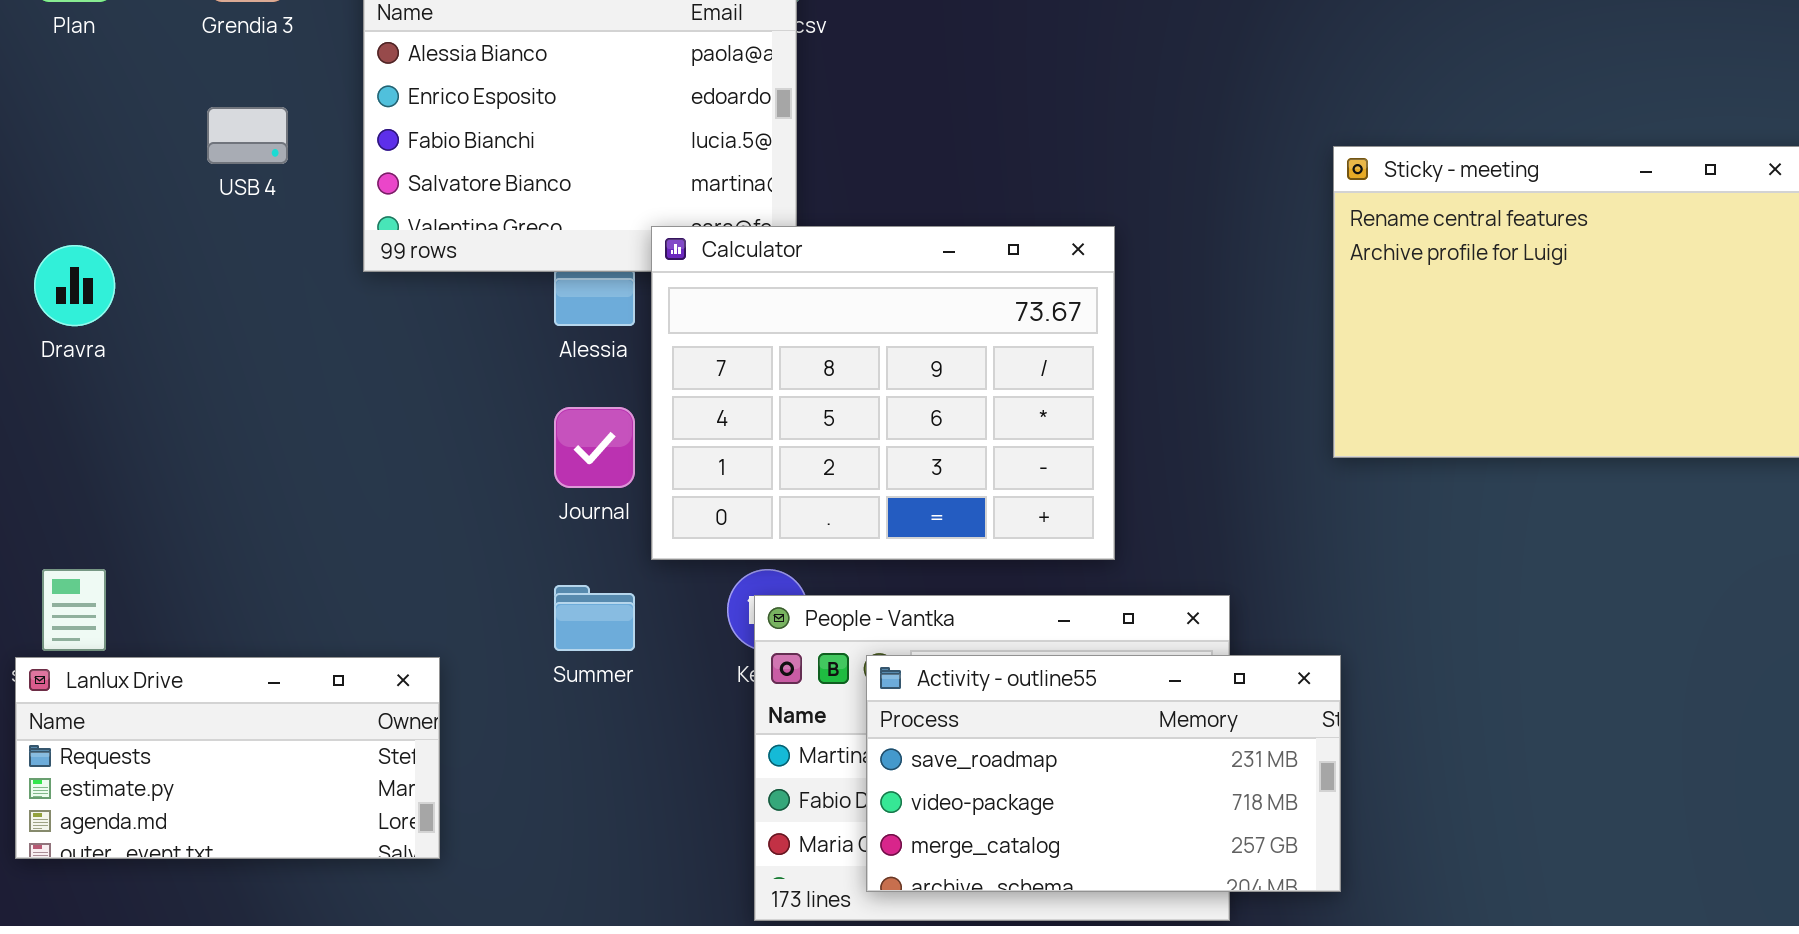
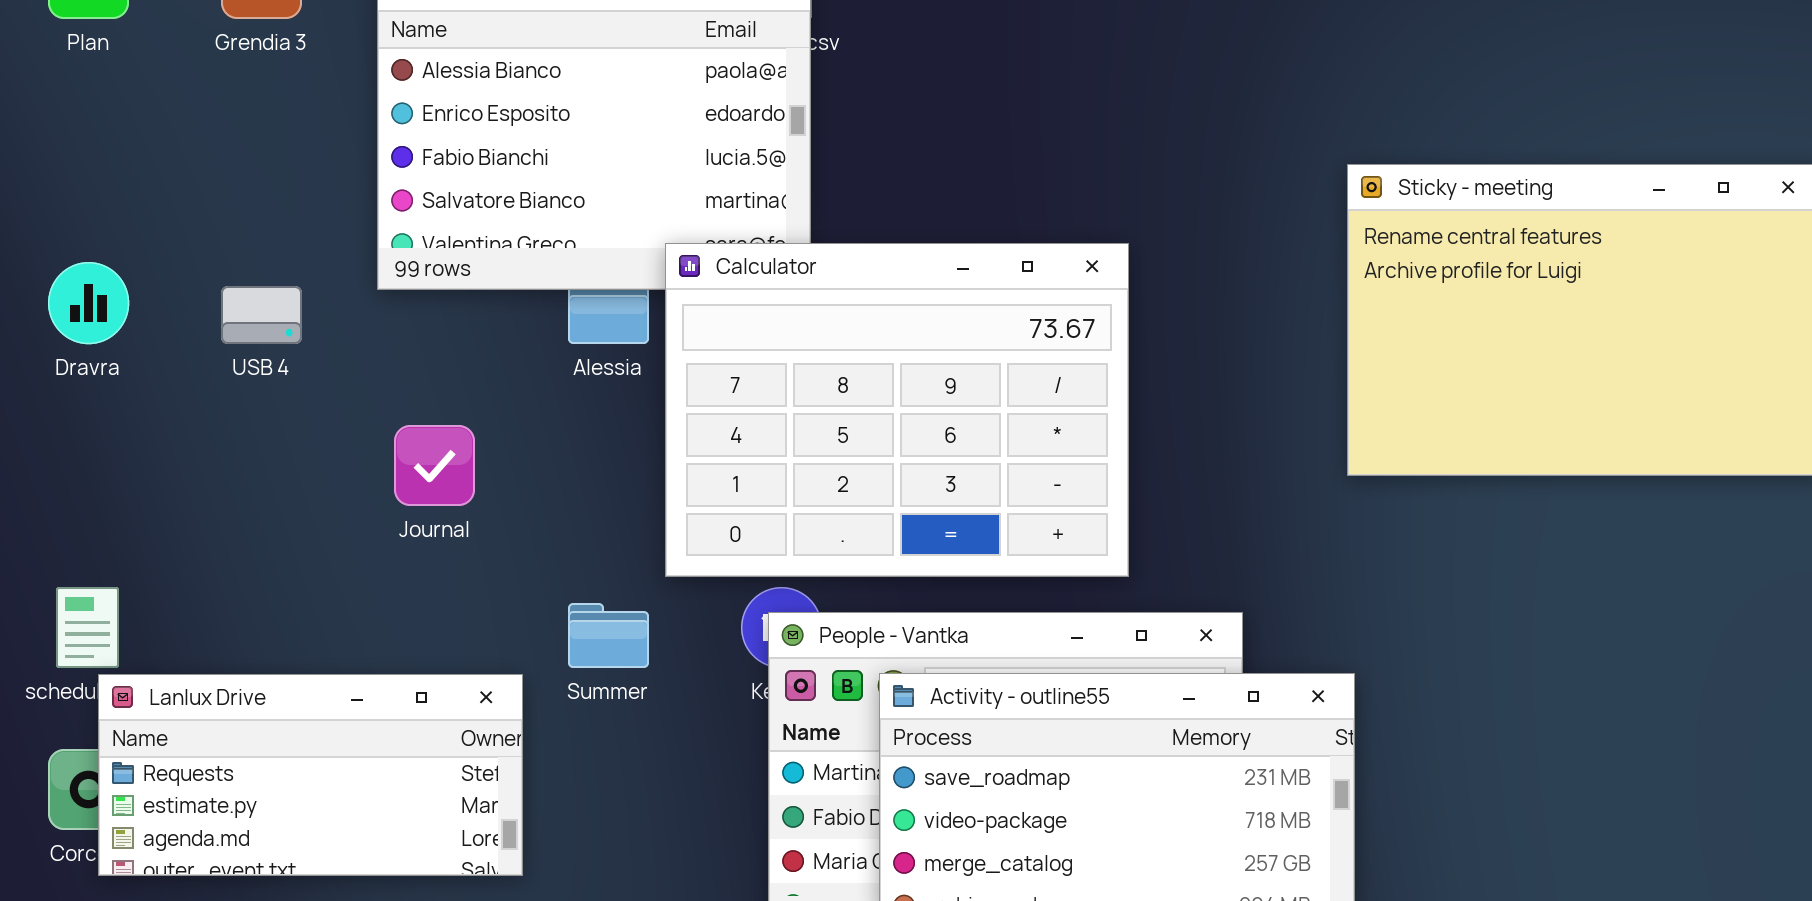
USB 4: [207,107,288,164] -> [221,286,302,344], moved
Journal: [554,407,635,488] -> [394,425,475,506], moved
Lanlux Drive: [15,657,440,859] -> [98,674,523,876], moved

